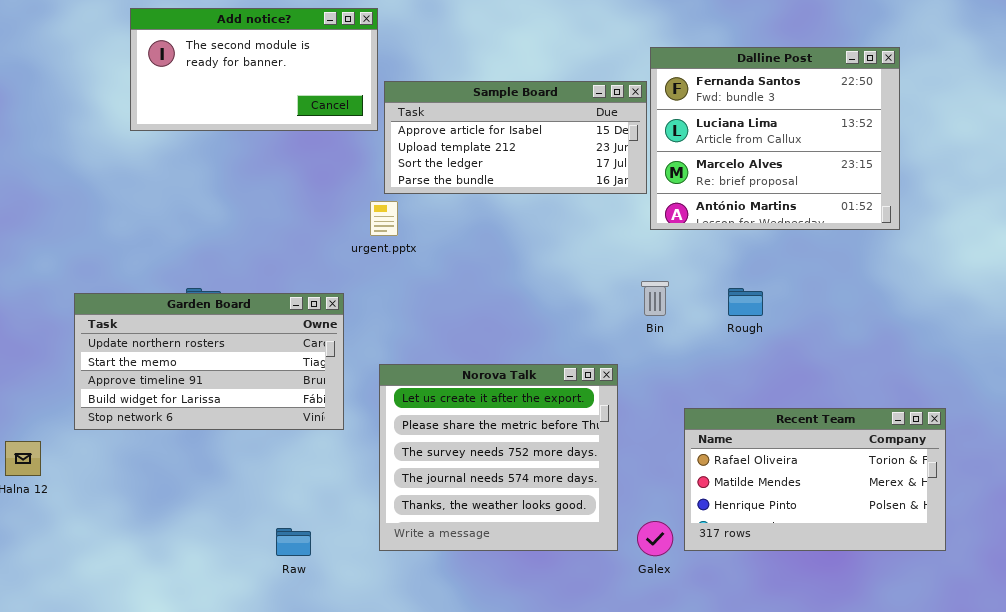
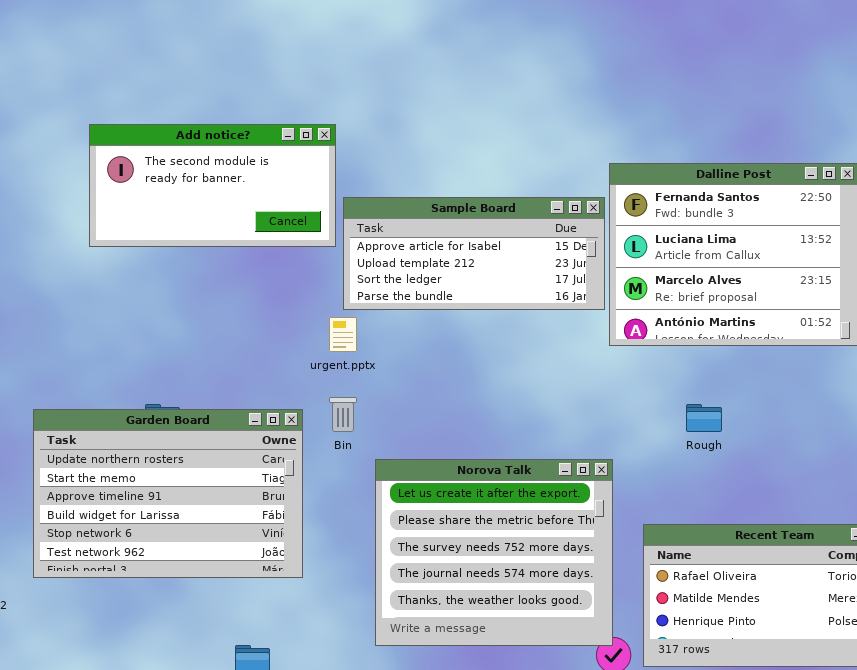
Bin: [641,281,669,316] -> [329,397,357,432], moved
Garden Board: [74,293,344,430] -> [33,409,303,578], resized
Norova Talk: [379,364,618,551] -> [375,459,613,646], moved

